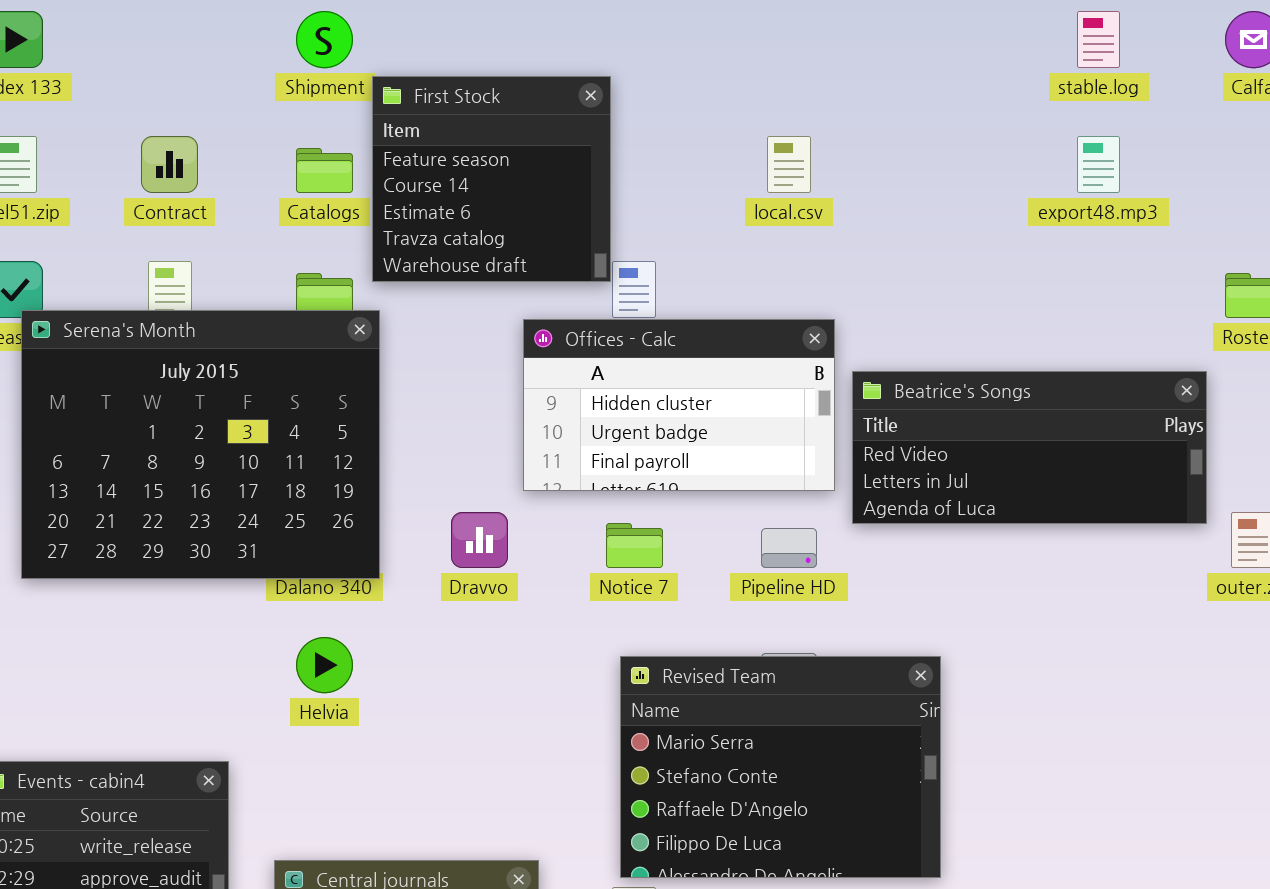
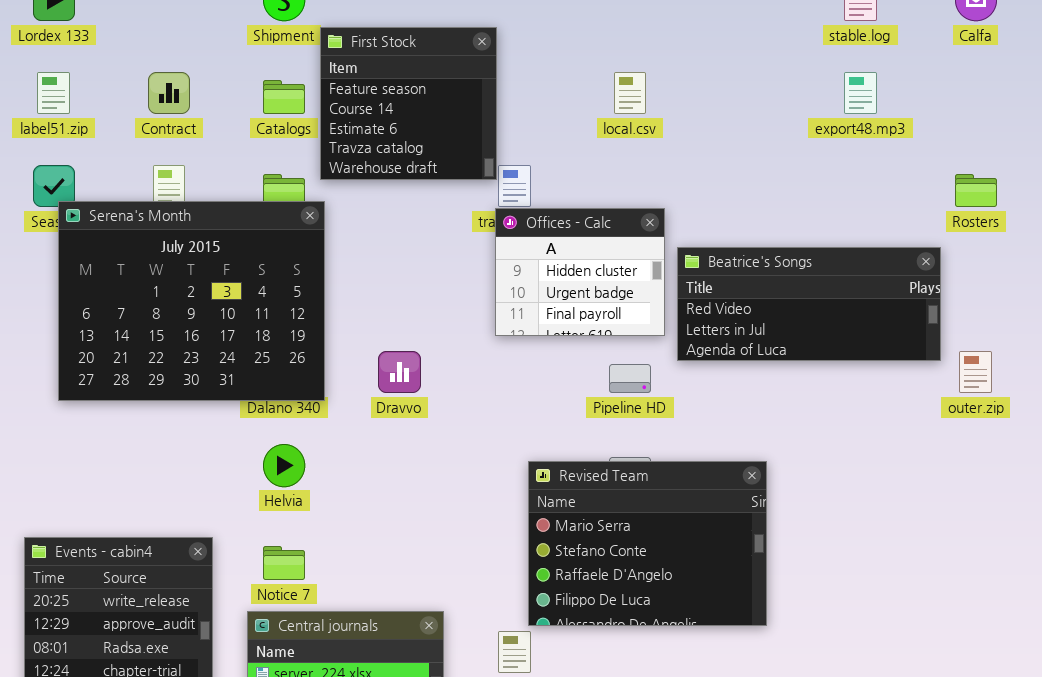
Offices - Calc: [523,319,835,491] -> [495,208,665,336], resized
Notice 7: [606,523,663,568] -> [263,546,305,580], moved
Revised Team: [620,656,941,878] -> [528,461,767,626], moved

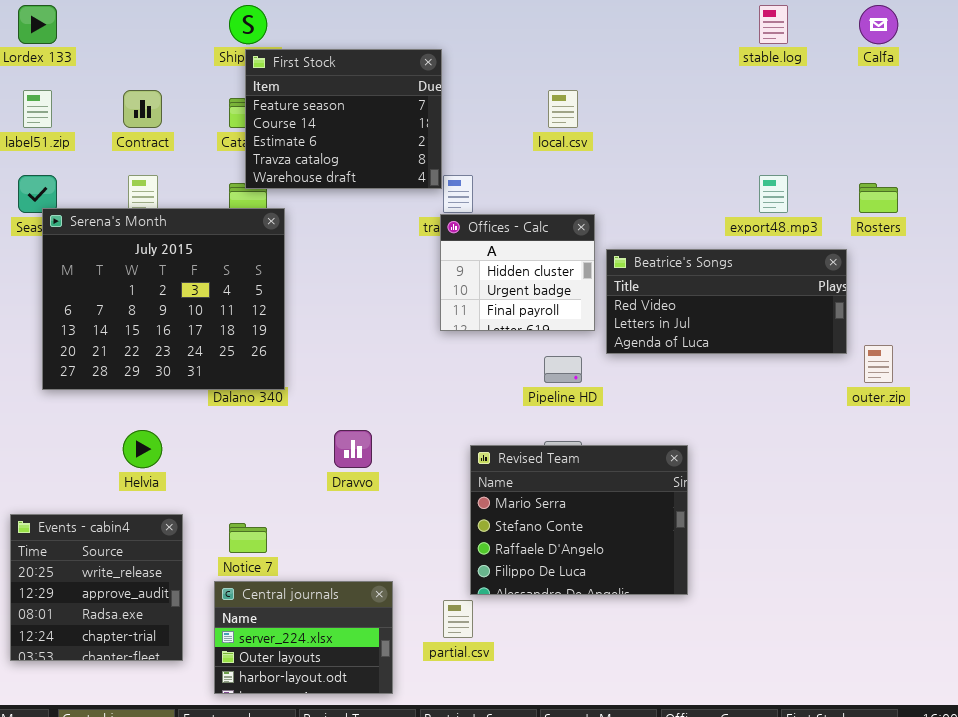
First Stock: [320,27,497,180] -> [245,49,442,189], resized
export48.mp3: [844,72,877,114] -> [759,175,788,213], moved
Dravvo: [378,351,421,393] -> [334,430,372,468], moved
Helvia: [263,444,305,487] -> [123,430,162,468], moved

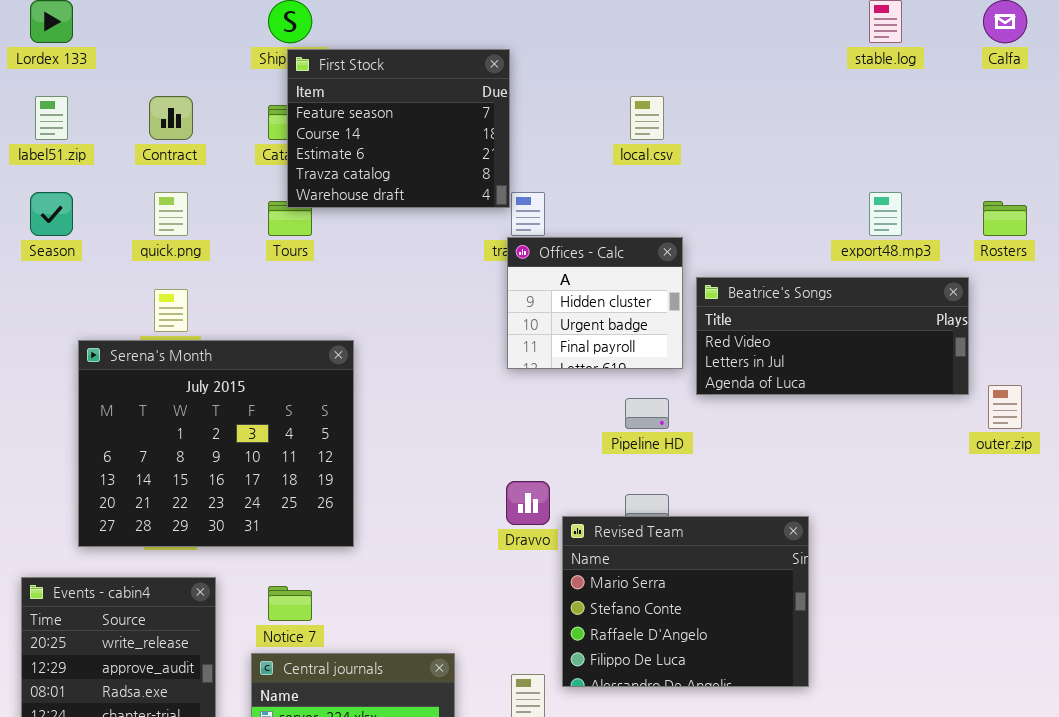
Serena's Month: [42,208,285,390] -> [78,340,354,547], moved
Dravvo: [334,430,372,468] -> [506,481,550,525], moved
Revised Team: [470,445,688,595] -> [562,516,809,687], moved

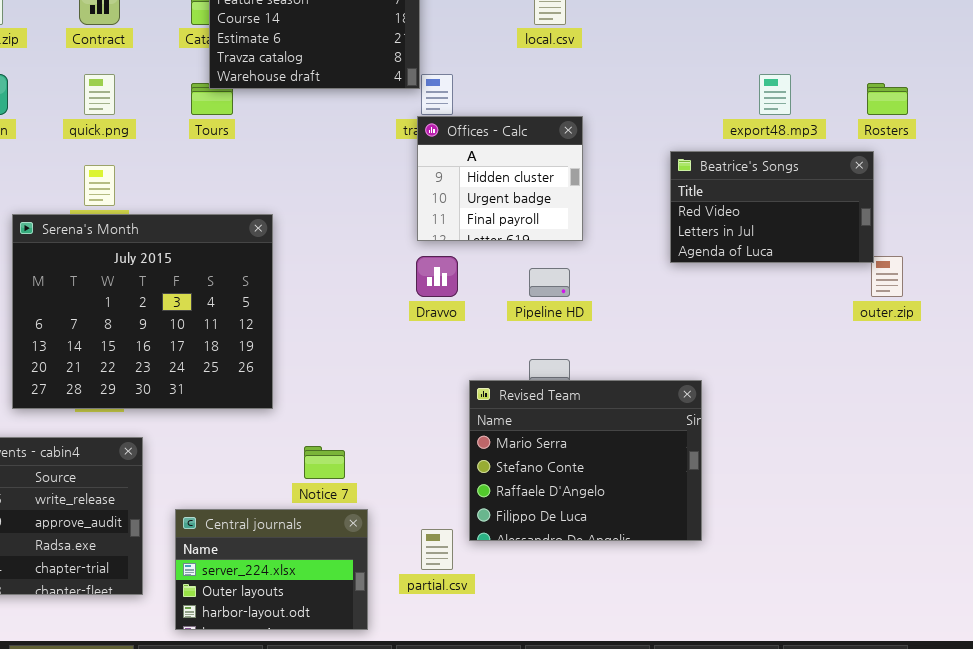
Beatrice's Songs: [696,277,969,395] -> [670,151,874,263], moved, resized
Dravvo: [506,481,550,525] -> [416,256,458,297], moved
Notice 7: [268,586,312,621] -> [304,446,345,479], moved

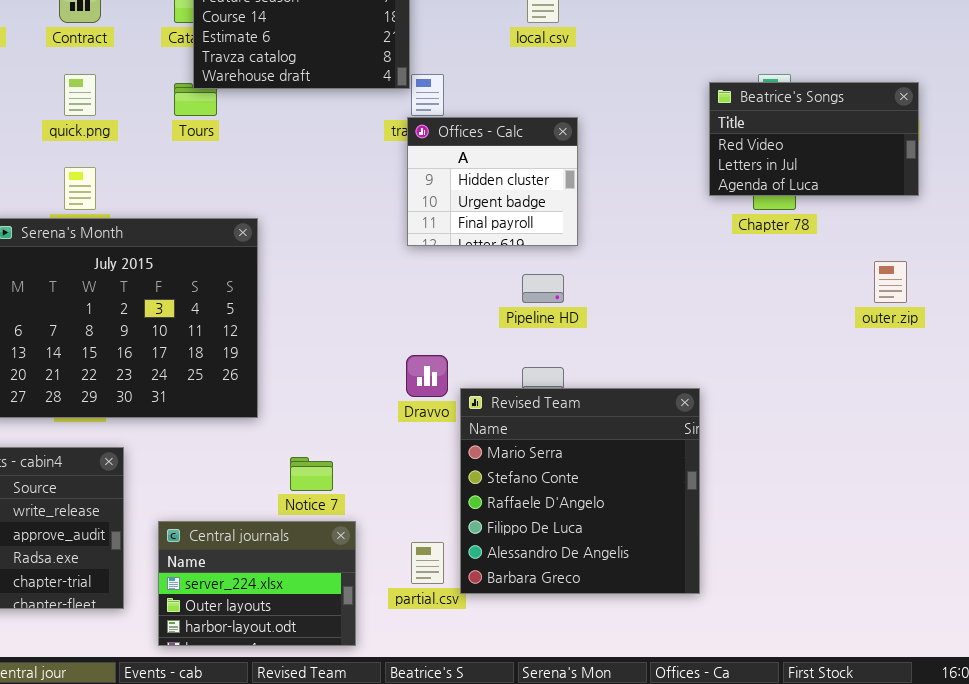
Beatrice's Songs: [670,151,874,263] -> [709,82,919,196], moved
Dravvo: [416,256,458,297] -> [406,355,448,397], moved
Revised Team: [469,380,702,541] -> [460,388,700,594], resized

